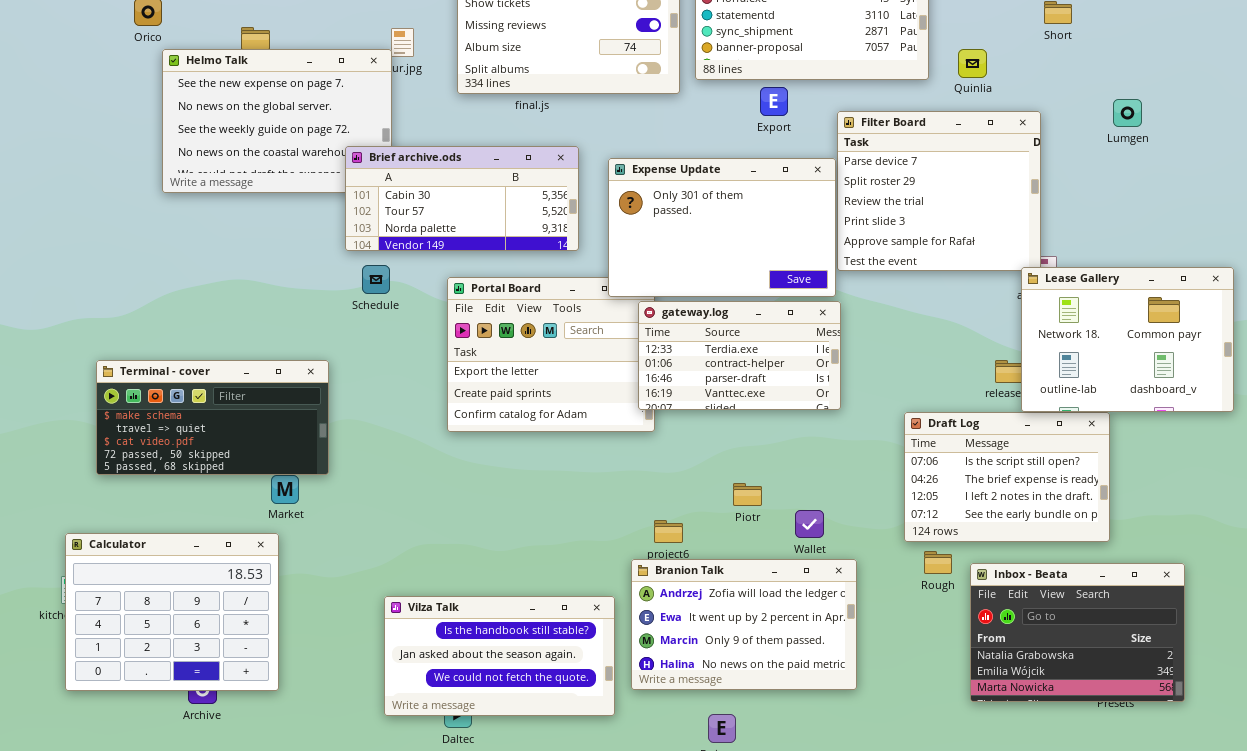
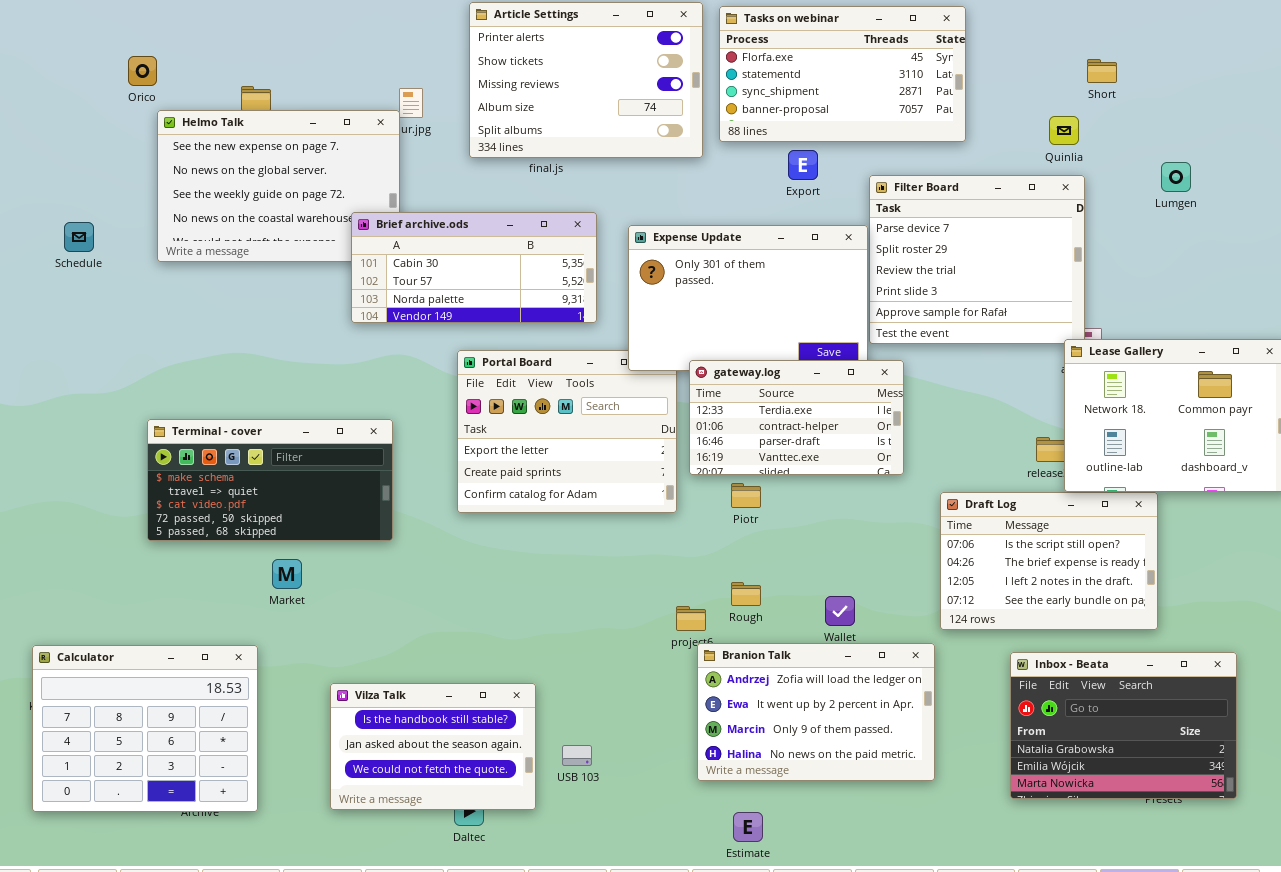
Quinlia: [958,49,987,78] -> [1049,116,1079,145], moved
Schedule: [362,265,390,294] -> [64,222,94,252], moved
gateway.log: [638,301,841,410] -> [689,360,904,475], moved
Terminal - cover: [96,360,329,475] -> [147,419,393,541], moved
Piotr: [733,483,762,506] -> [731,483,761,508], moved
Calculator: [65,533,279,691] -> [32,645,258,812], moved
Rough: [924,551,952,574] -> [731,582,761,606], moved
Branion Talk: [631,559,857,690] -> [697,643,935,781], moved
Vilza Talk: [384,596,615,716] -> [330,683,536,810], moved, resized

